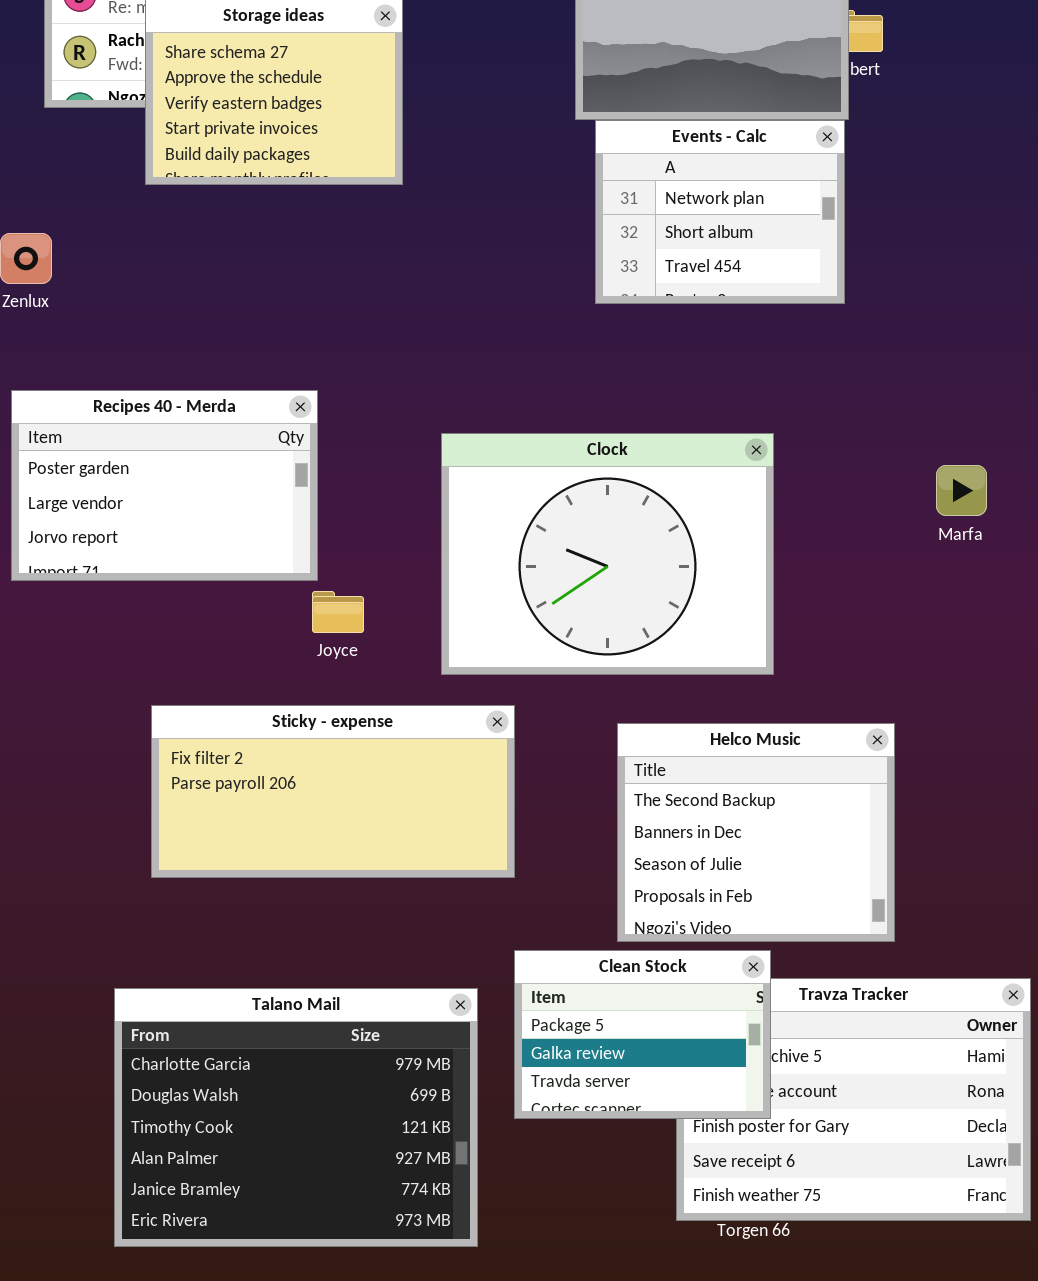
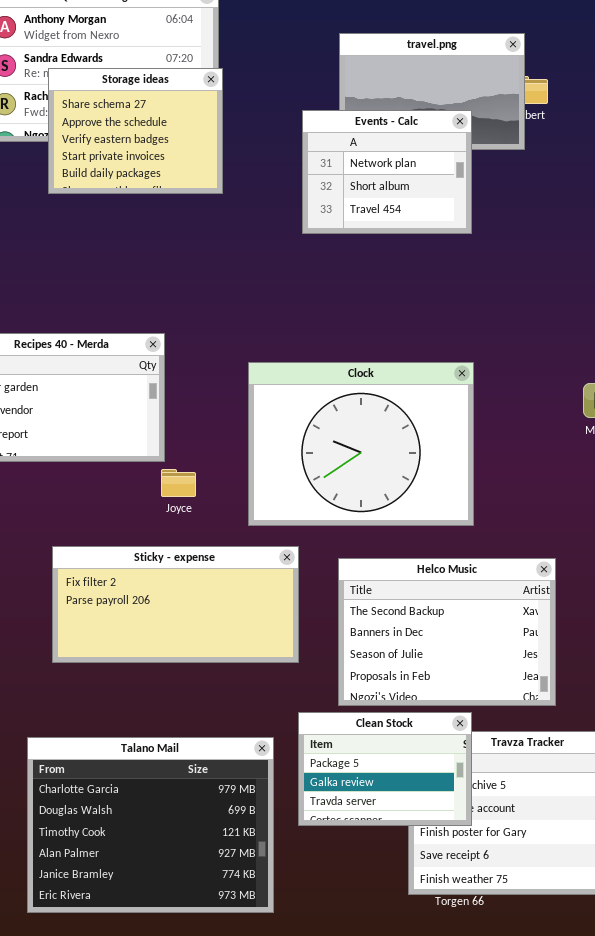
Events - Calc: [595,120,845,304] -> [302,110,472,234], moved
Helco Music: [617,723,895,942] -> [338,558,556,706], resized

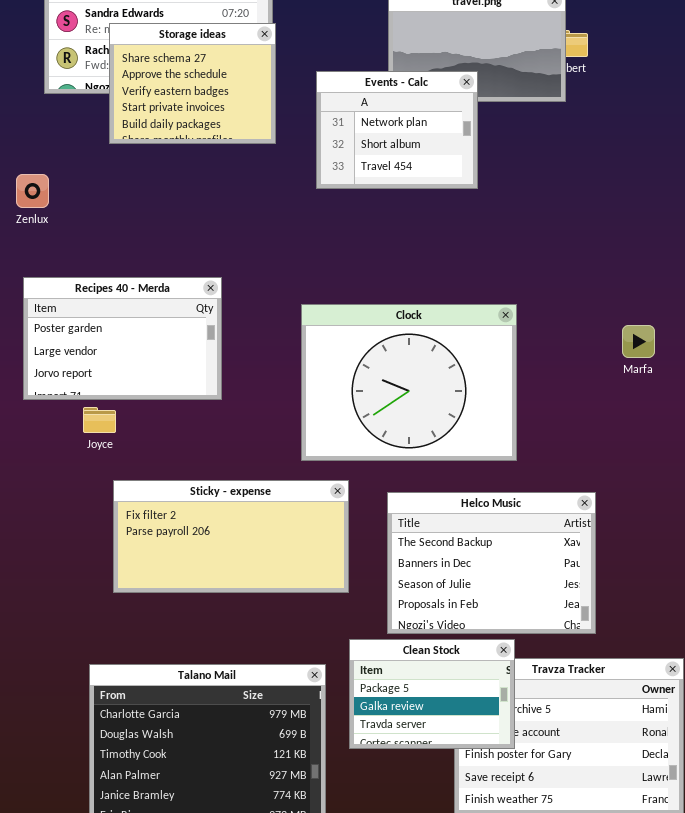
Events - Calc: [302,110,472,234] -> [316,71,478,189], moved
Joyce: [161,469,196,497] -> [83,407,116,433], moved

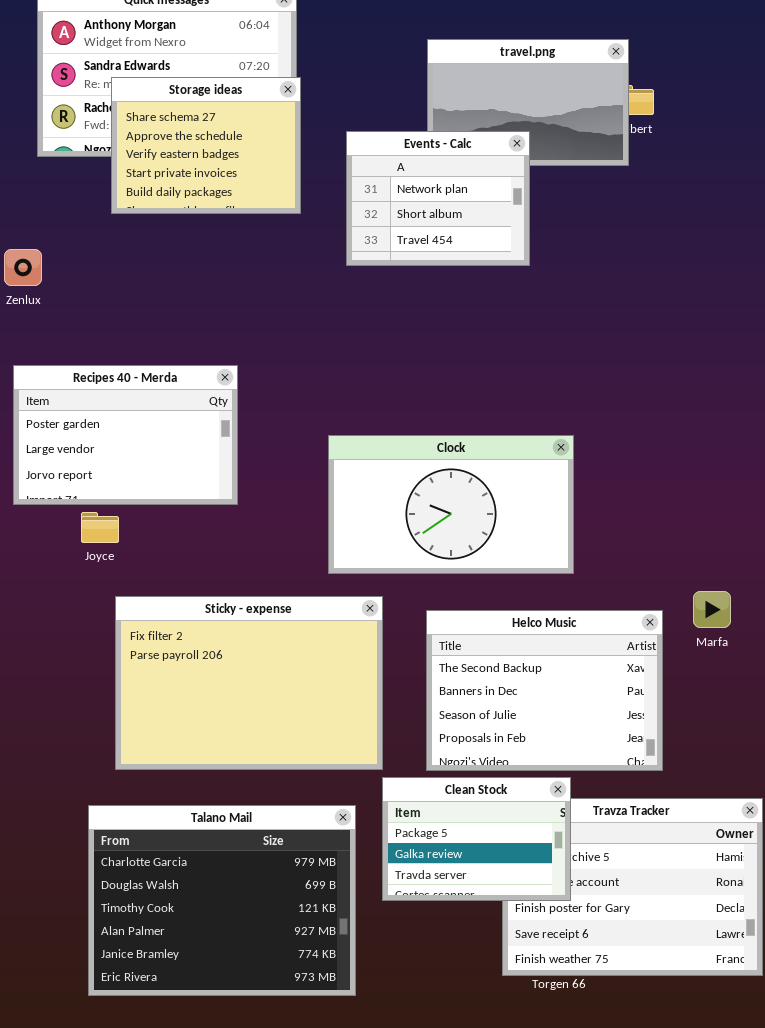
Clock: [301,304,517,461] -> [328,435,574,574], resized
Marfa: [622,325,655,358] -> [693,591,731,628], moved
Sticky - expense: [113,480,349,593] -> [115,596,383,770], resized

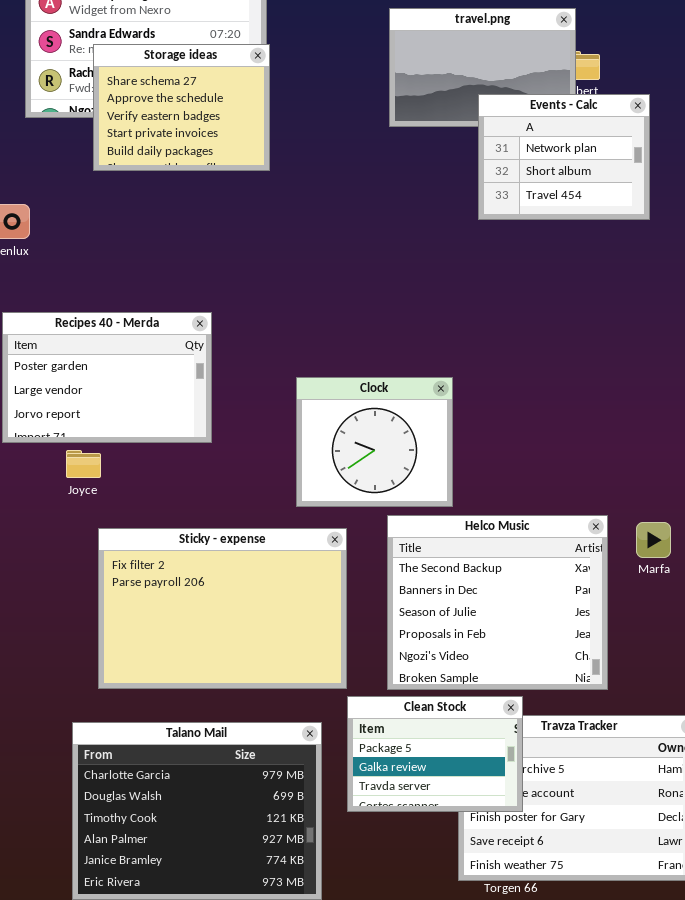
Events - Calc: [346,131,530,266] -> [478,94,650,220], moved
Clock: [328,435,574,574] -> [296,377,453,507], resized
Helco Music: [426,610,663,771] -> [387,515,608,690], resized

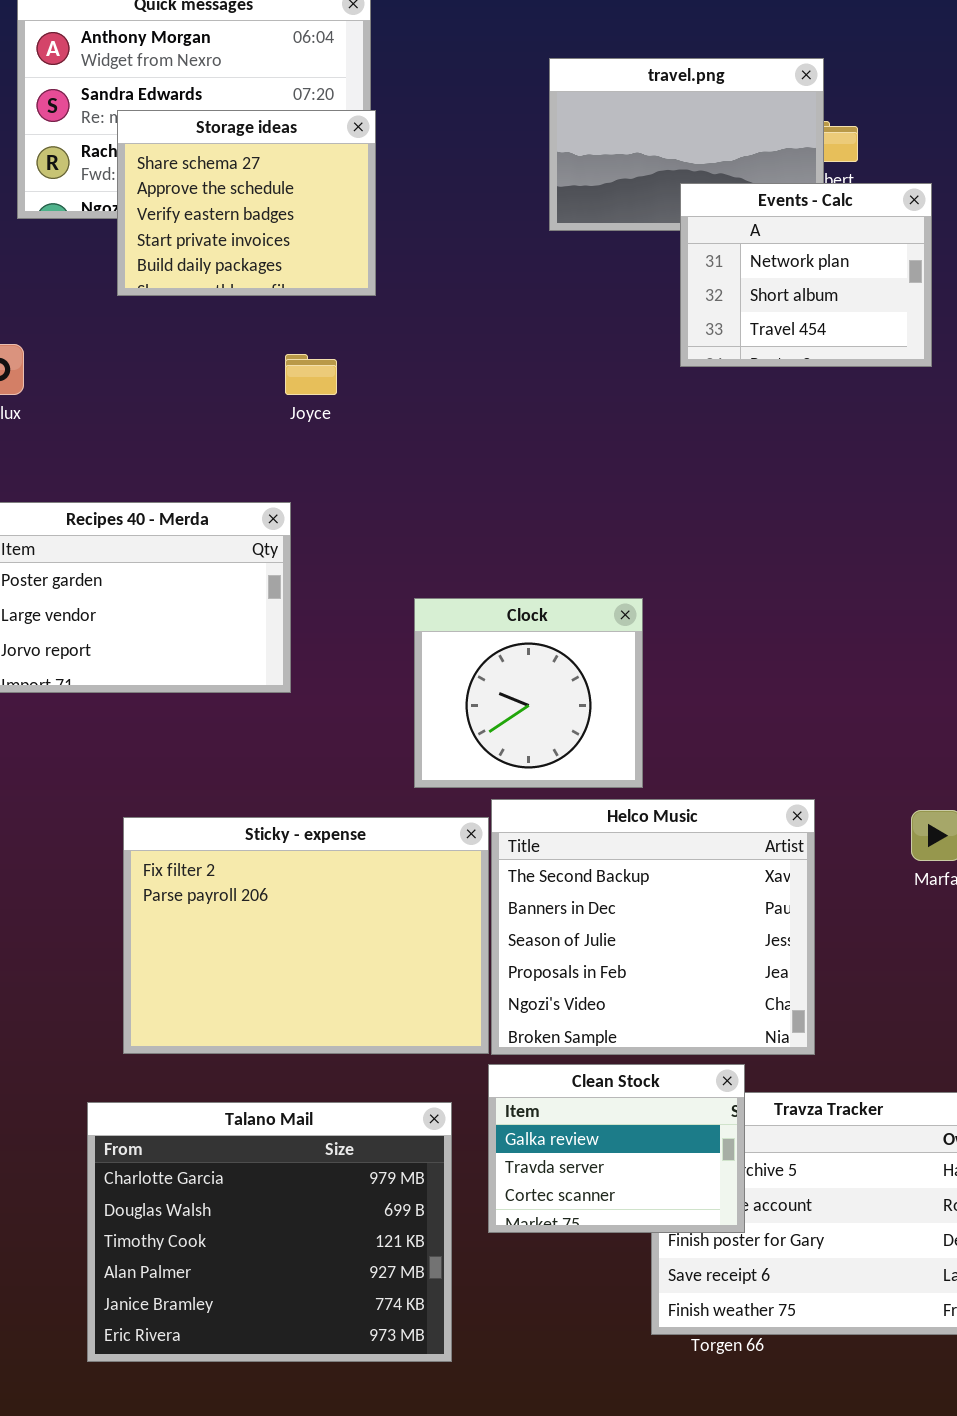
Joyce: [66,450,101,478] -> [285,354,337,395], moved
Helco Music: [387,515,608,690] -> [491,799,815,1055], moved
Clean Stock: [347,696,523,812] -> [488,1064,745,1233], scrolled down 1 row

